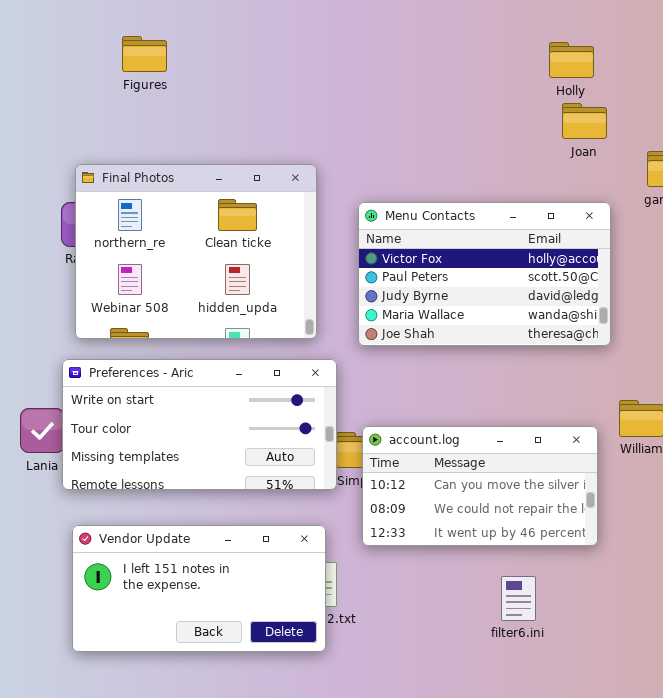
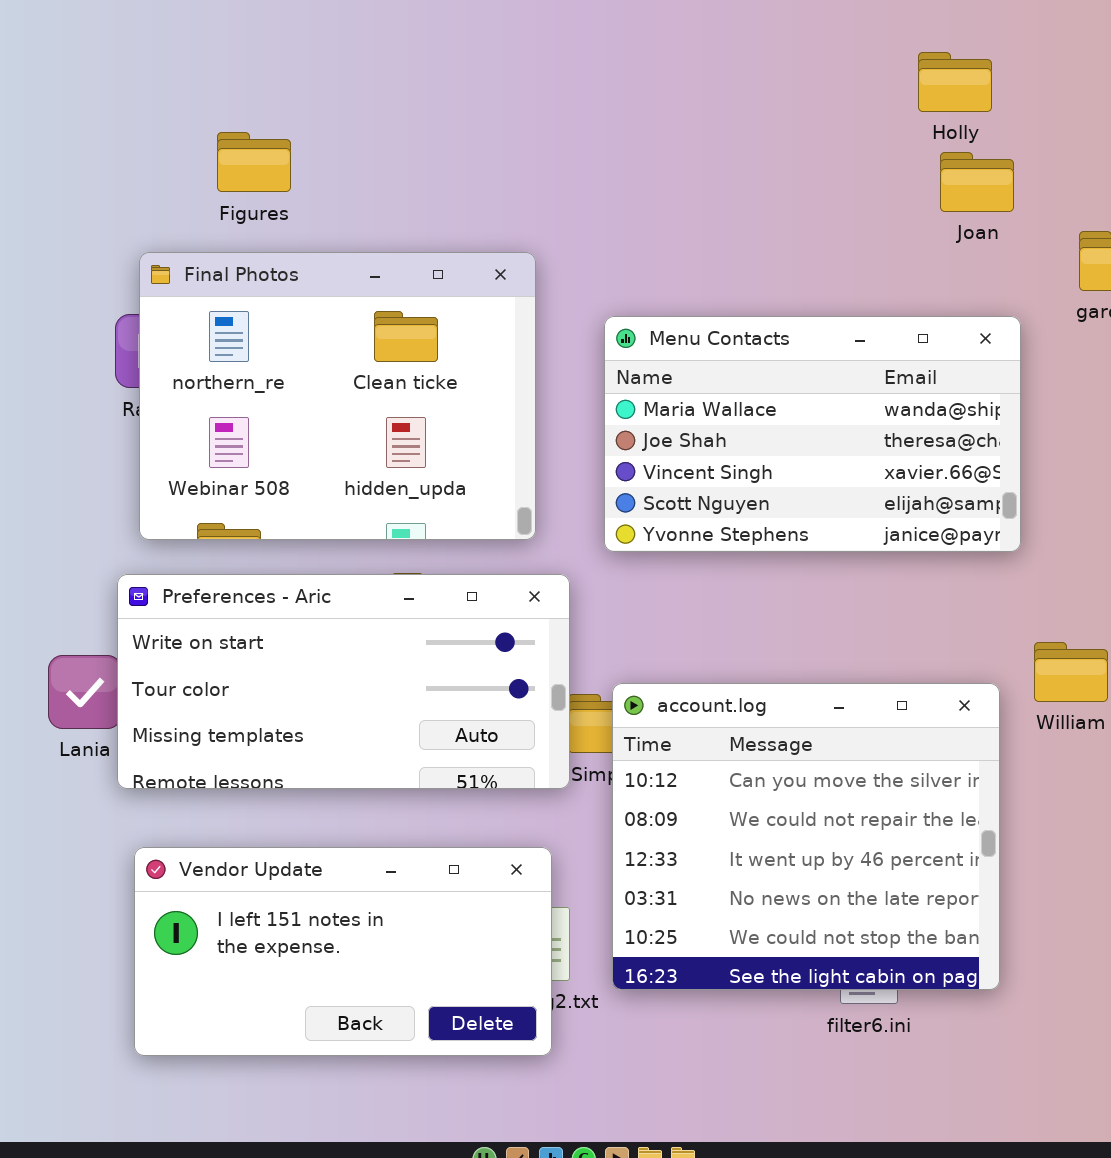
Figures: [122,36,167,72] -> [217,132,291,192], moved
Menu Contacts: [358,202,611,346] -> [604,316,1021,552], scrolled down 3 rows
account.log: [362,426,598,546] -> [612,683,1000,990], resized

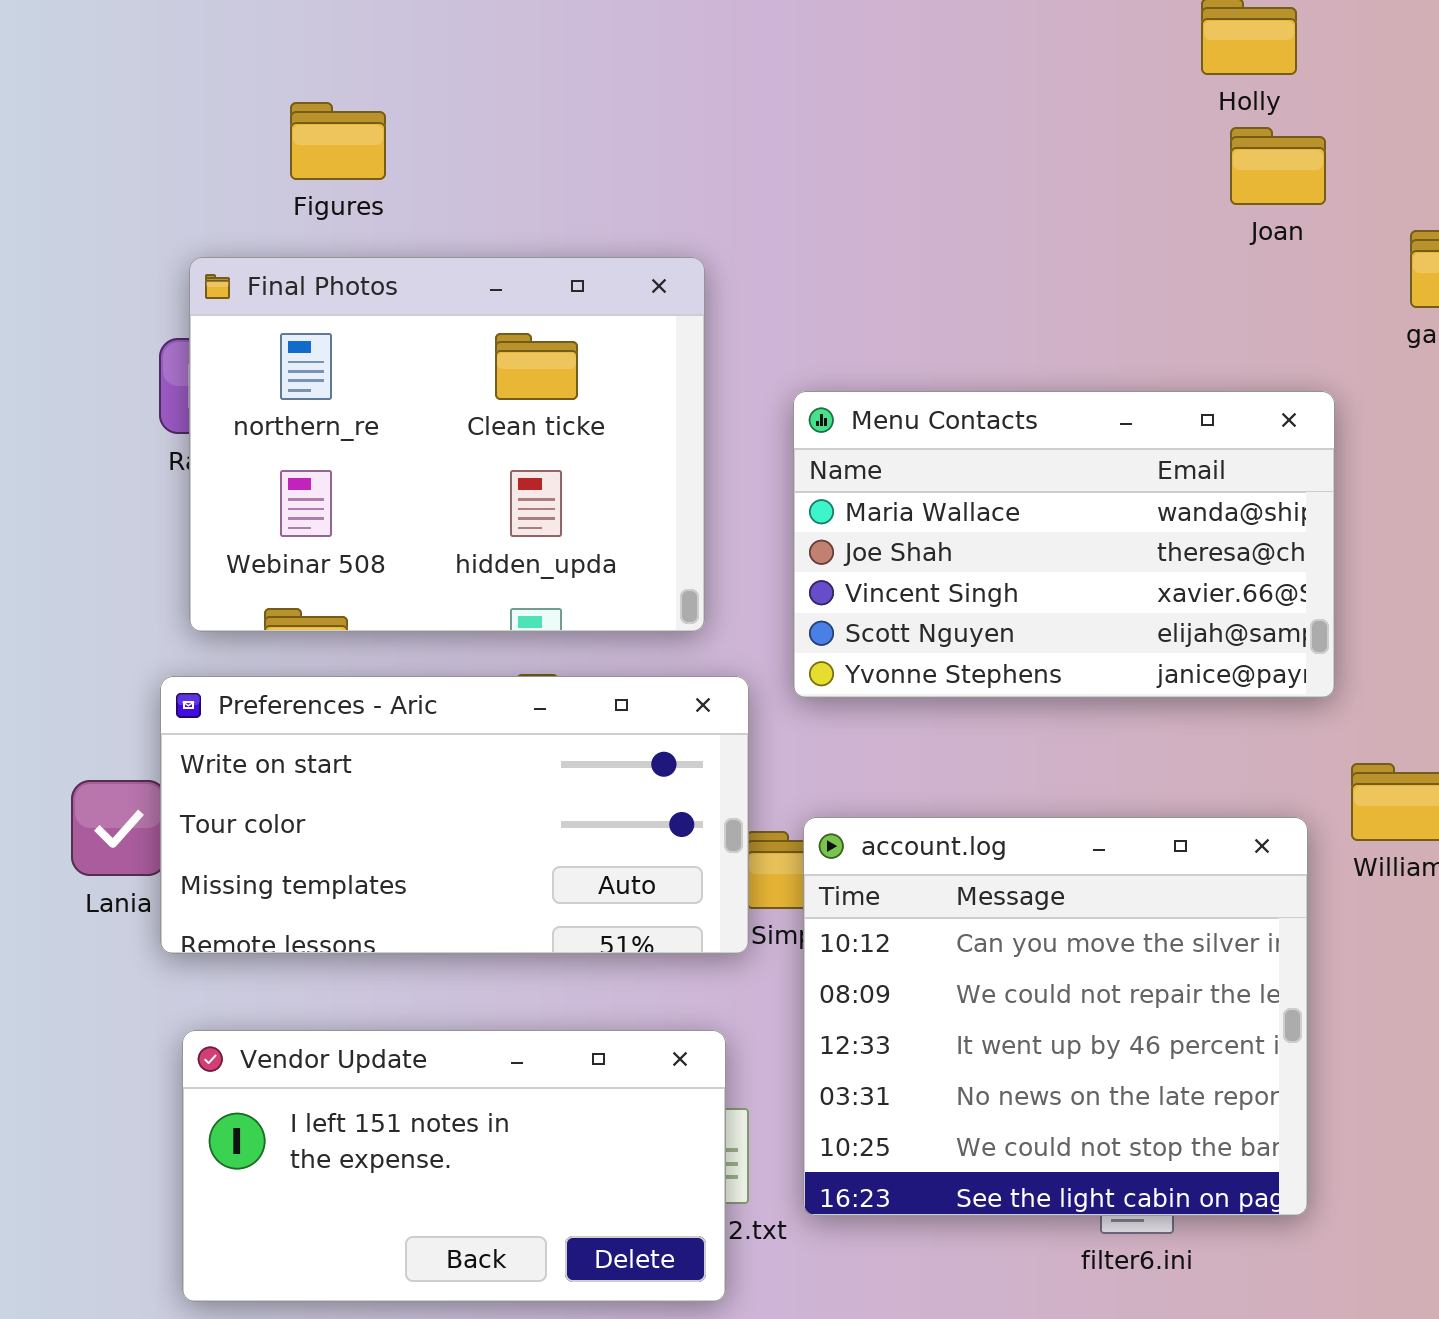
Menu Contacts: [604,316,1021,552] -> [793,391,1335,698], moved

